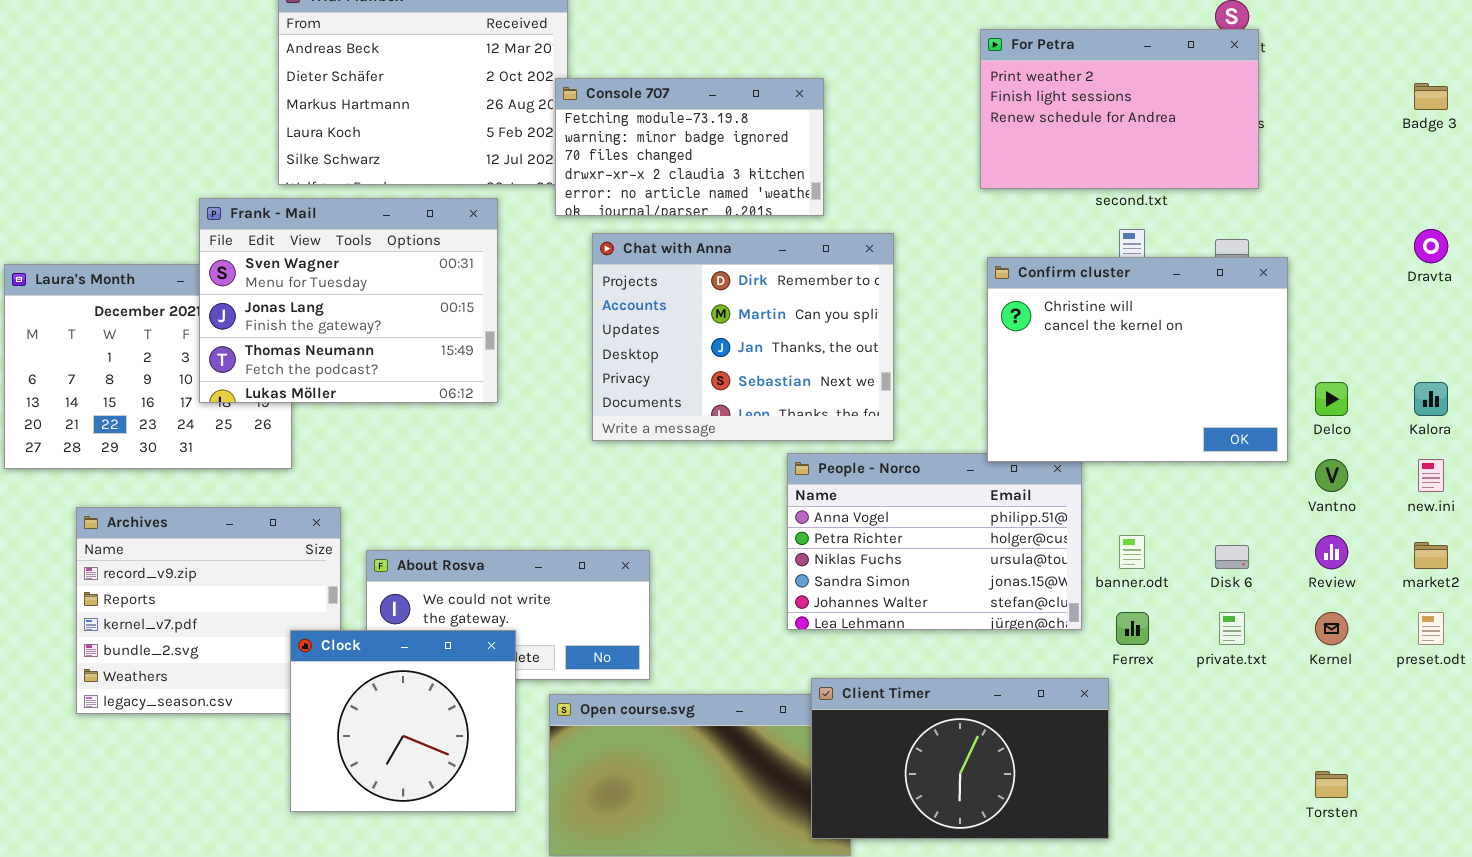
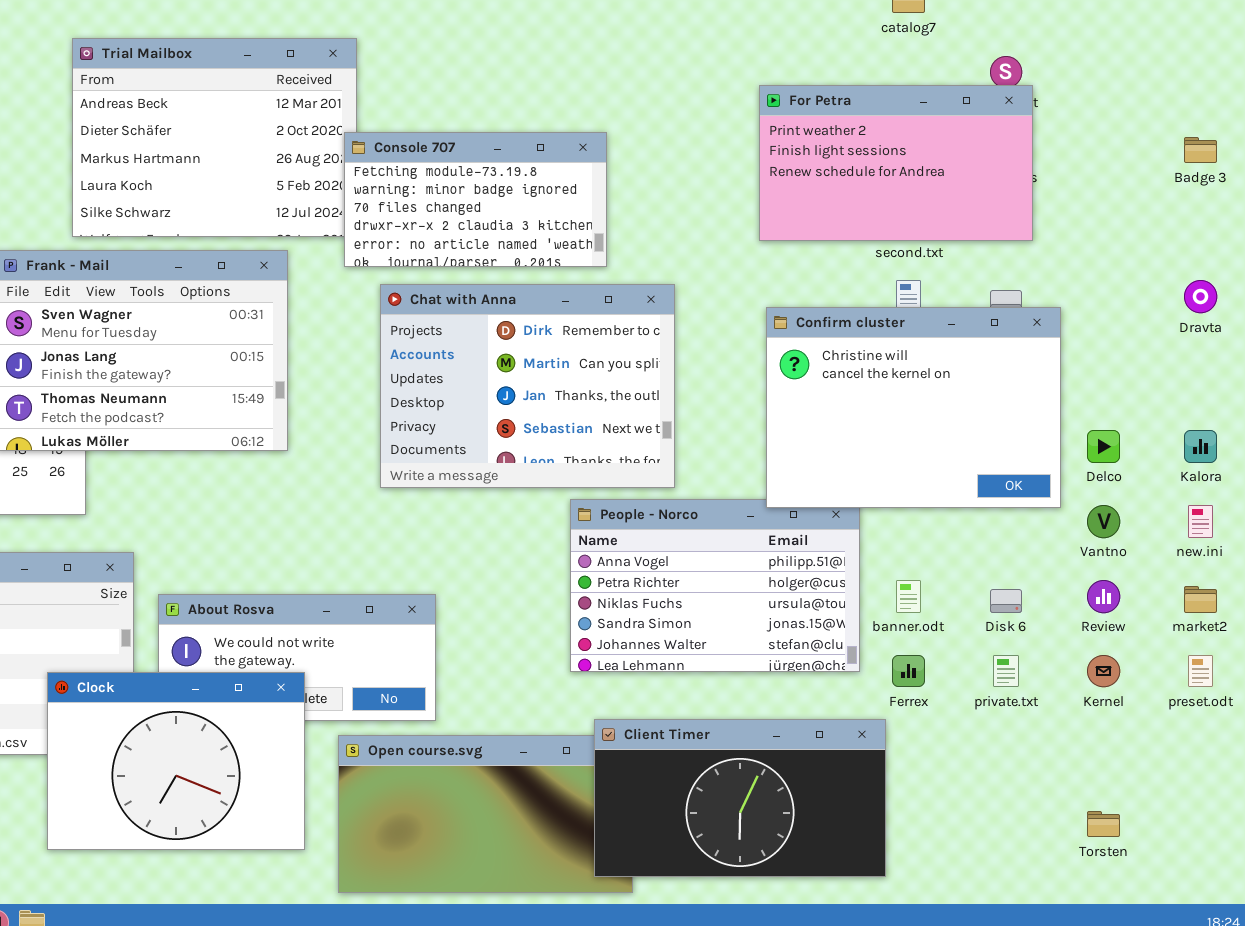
Clock: [290,630,516,812] -> [47,672,305,850], resized

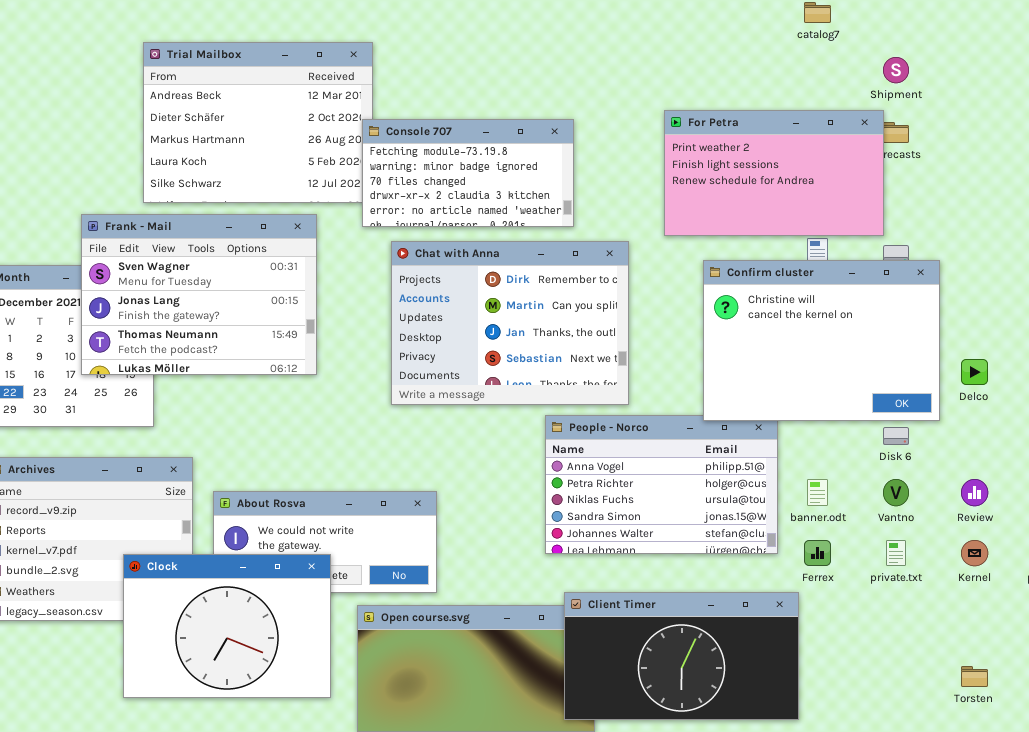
For Petra: [759,85,1033,241] -> [664,110,884,236], moved
Vantno: [1087,505,1120,538] -> [883,479,909,506], moved
Disk 6: [990,589,1022,613] -> [883,427,909,445], moved

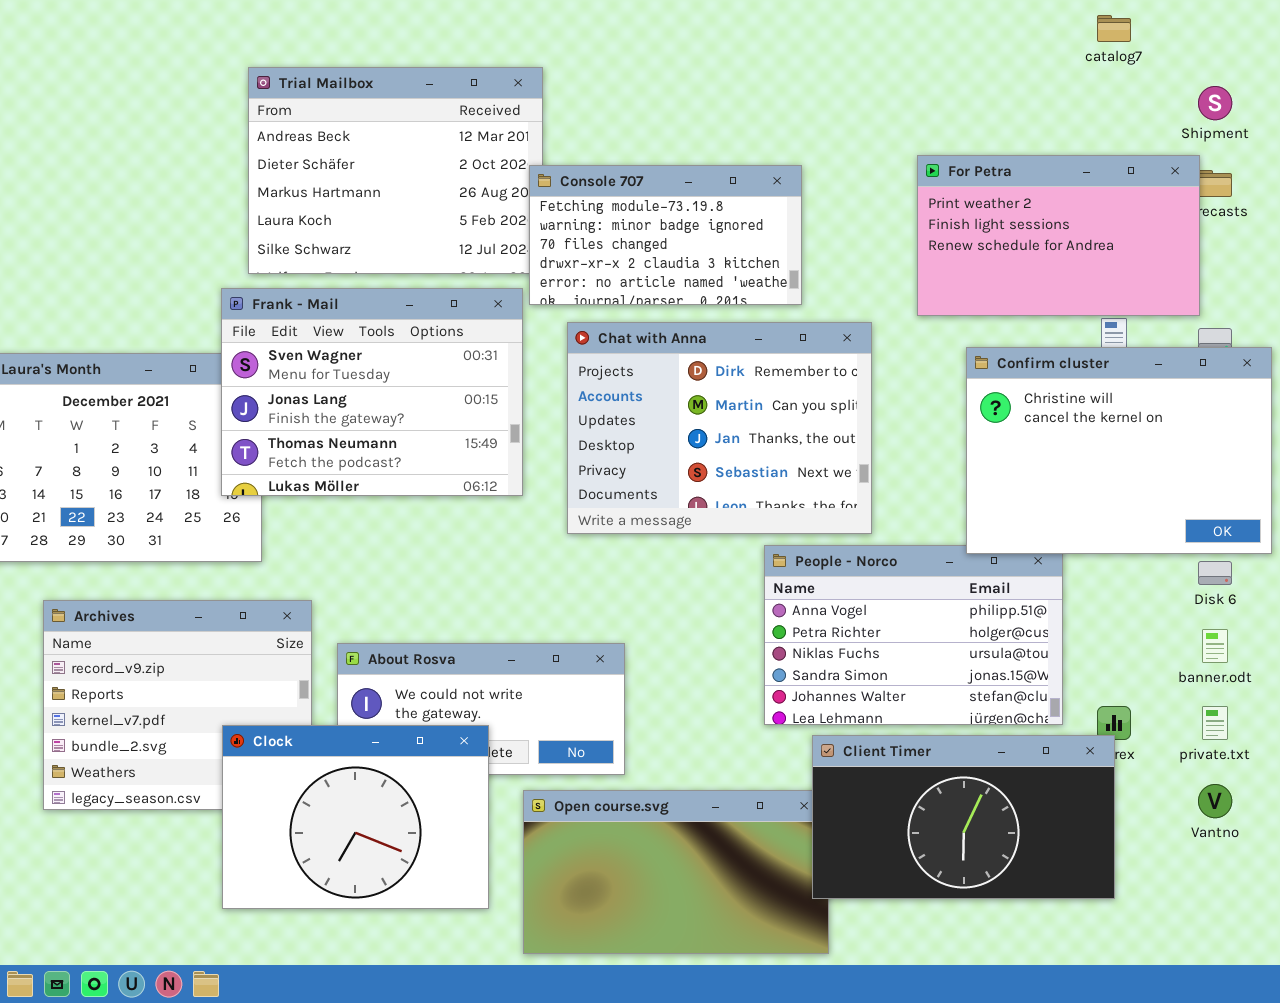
Frank - Mail: [81,214,317,375] -> [221,288,523,496], moved
banner.odt: [807,479,828,506] -> [1202,629,1228,663], moved
Vantno: [883,479,909,506] -> [1198,784,1232,818], moved
Client Timer: [564,592,799,720] -> [812,735,1115,899], moved

